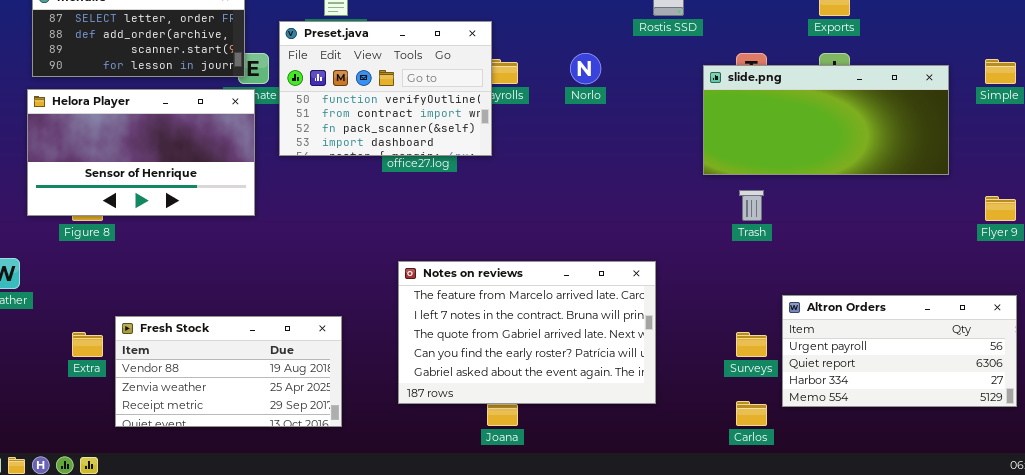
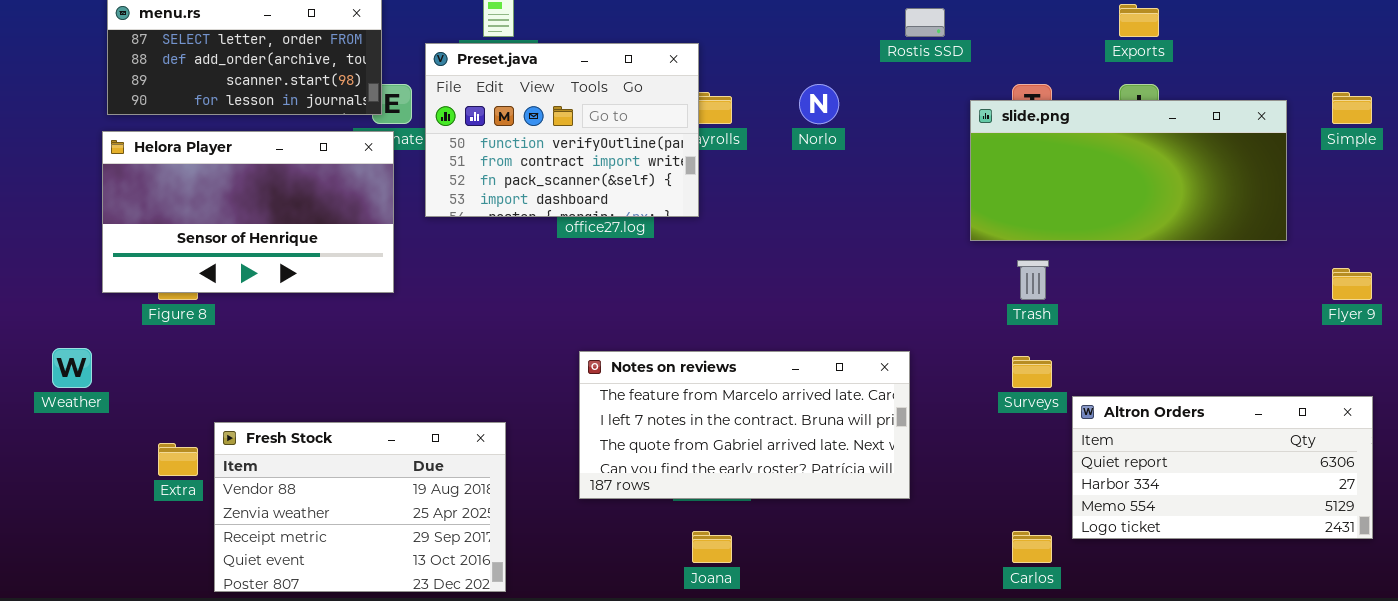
Notes on reviews: [398,261,656,404] -> [579,351,910,499], resized
Altron Orders: [782,295,1017,407] -> [1072,396,1373,539], scrolled down 1 row
Fresh Stock: [115,316,342,427] -> [214,422,506,592], resized
Surveys: [736,332,767,357] -> [1012,356,1052,388], moved

